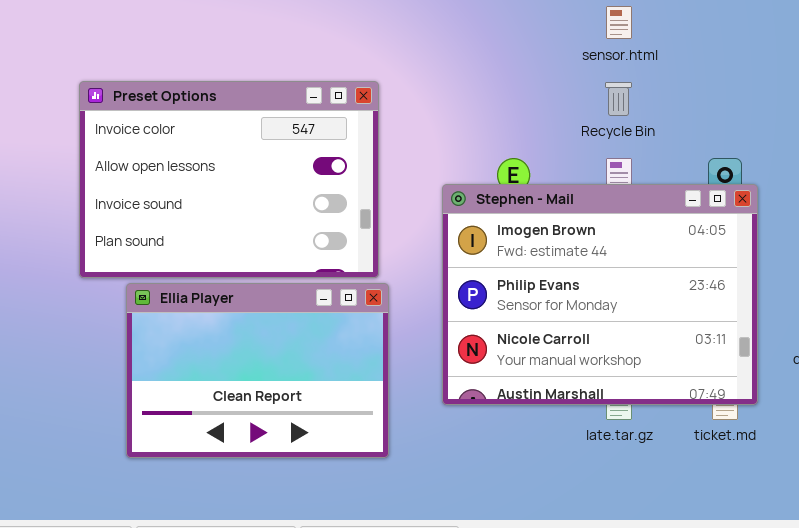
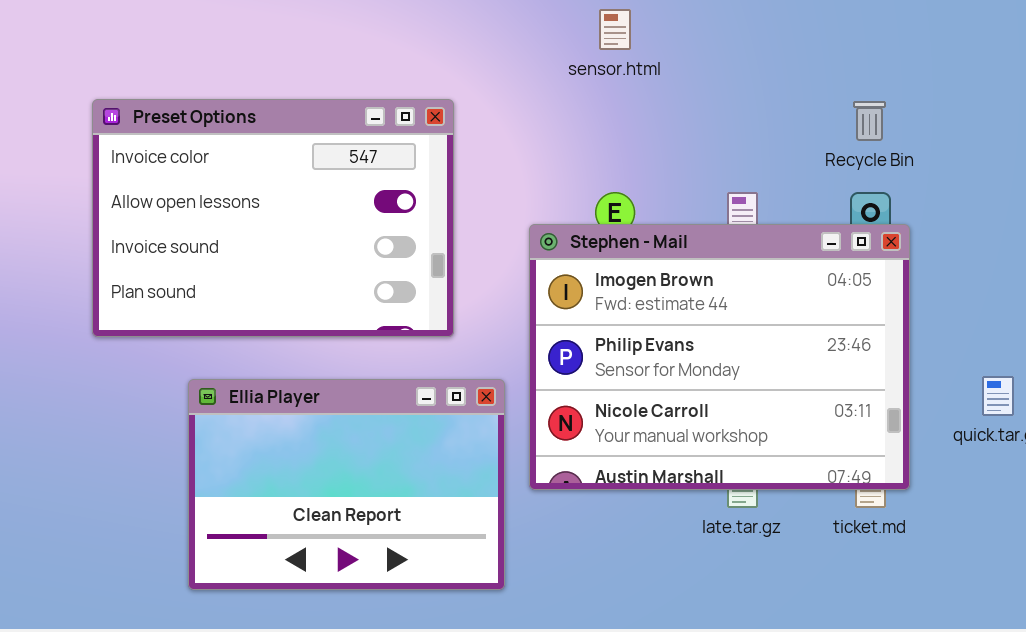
sensor.html: [606,6,632,39] -> [599,9,631,50], moved
Recycle Bin: [605,82,632,116] -> [853,101,886,141], moved
Ellia Player: [126,283,389,458] -> [188,379,505,590], moved

